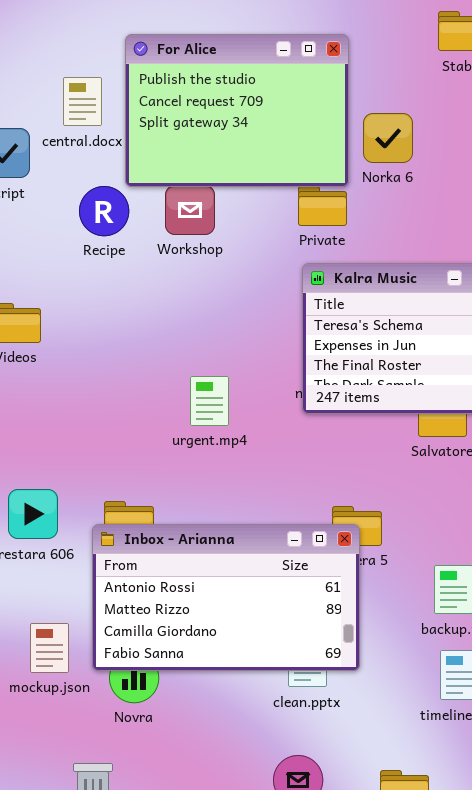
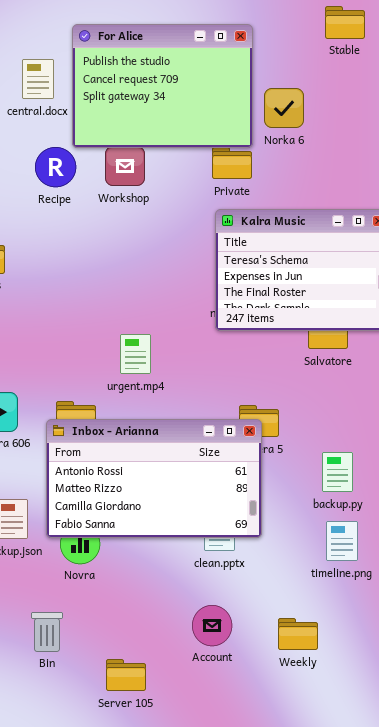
urgent.mp4: [190,376,229,426] -> [120,334,151,374], moved

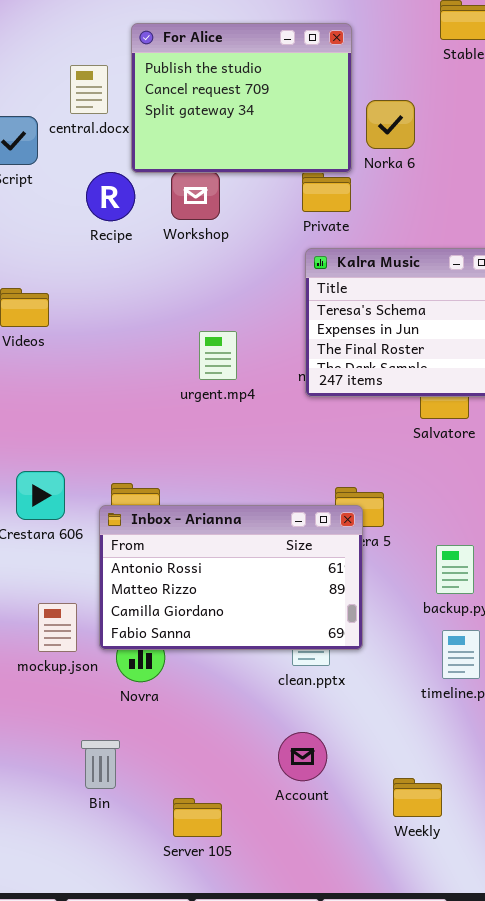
urgent.mp4: [120,334,151,374] -> [199,331,237,380], moved
Weekly: [278,618,318,650] -> [393,778,442,817], moved

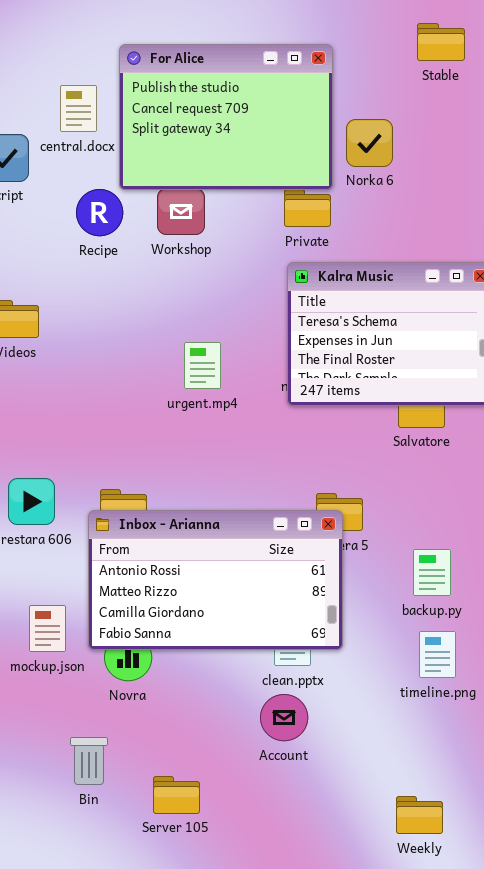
Account: [278,732,327,781] -> [260,694,308,741], moved
Weekly: [393,778,442,817] -> [396,796,443,834], moved
Server 105: [173,798,222,837] -> [153,776,200,814], moved

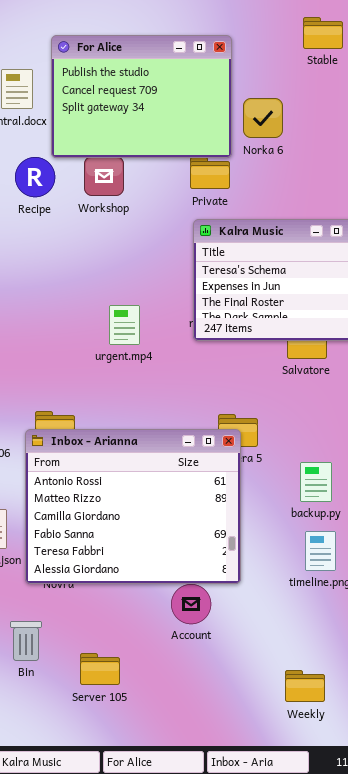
urgent.mp4: [184,342,221,389] -> [109,305,140,345], moved
Inbox - Arianna: [88,510,343,650] -> [25,429,241,584], resized

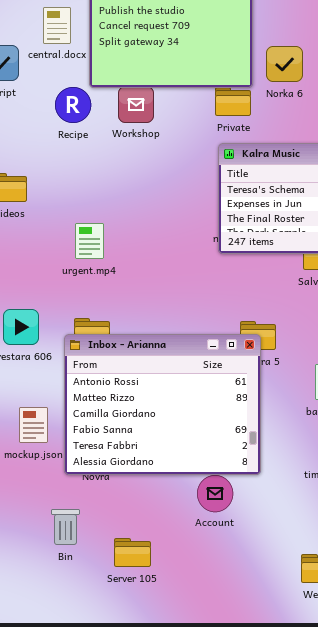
Norka 6: [243,98,283,138] -> [266,46,303,82], moved
urgent.mp4: [109,305,140,345] -> [75,223,104,259], moved

